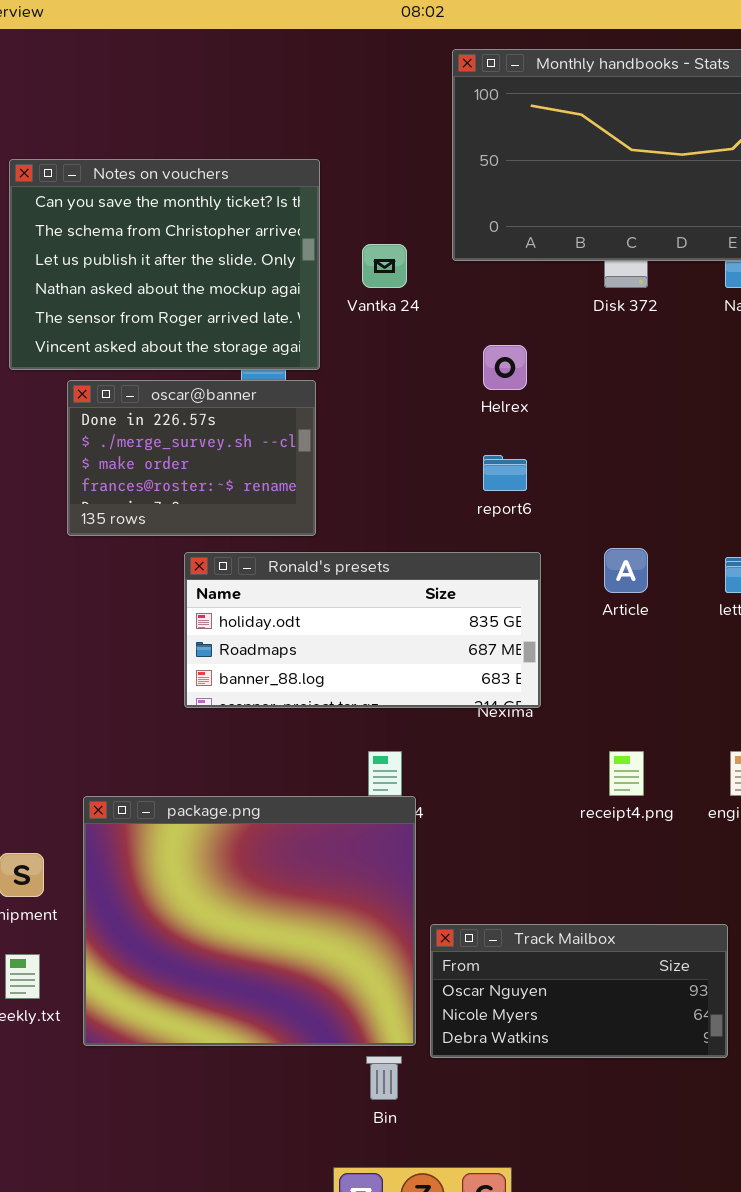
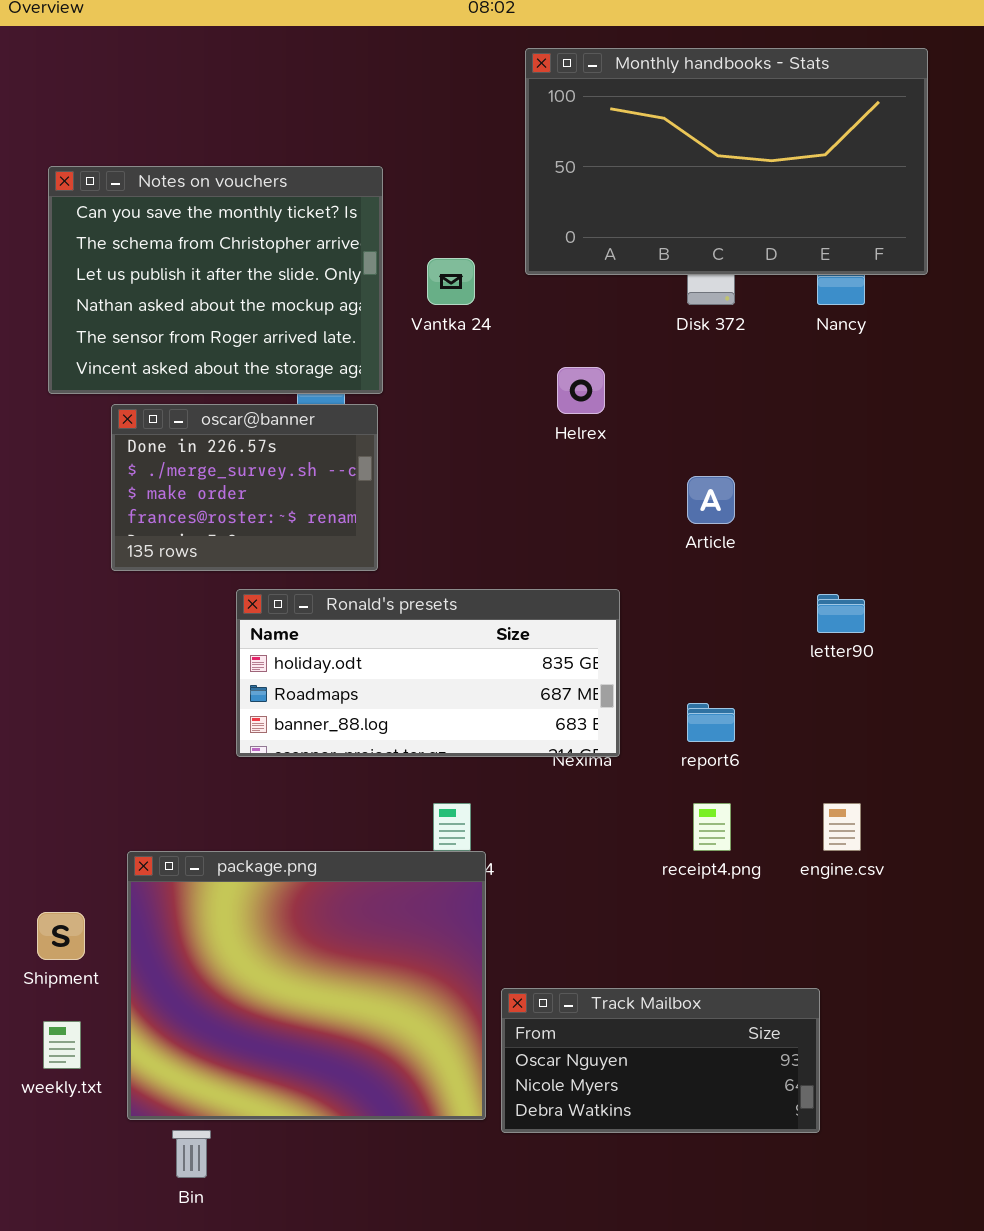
report6: [483,455,527,491] -> [687,703,735,742], moved
Article: [604,548,648,593] -> [687,476,735,524], moved
Bin: [366,1056,402,1100] -> [172,1130,211,1178], moved

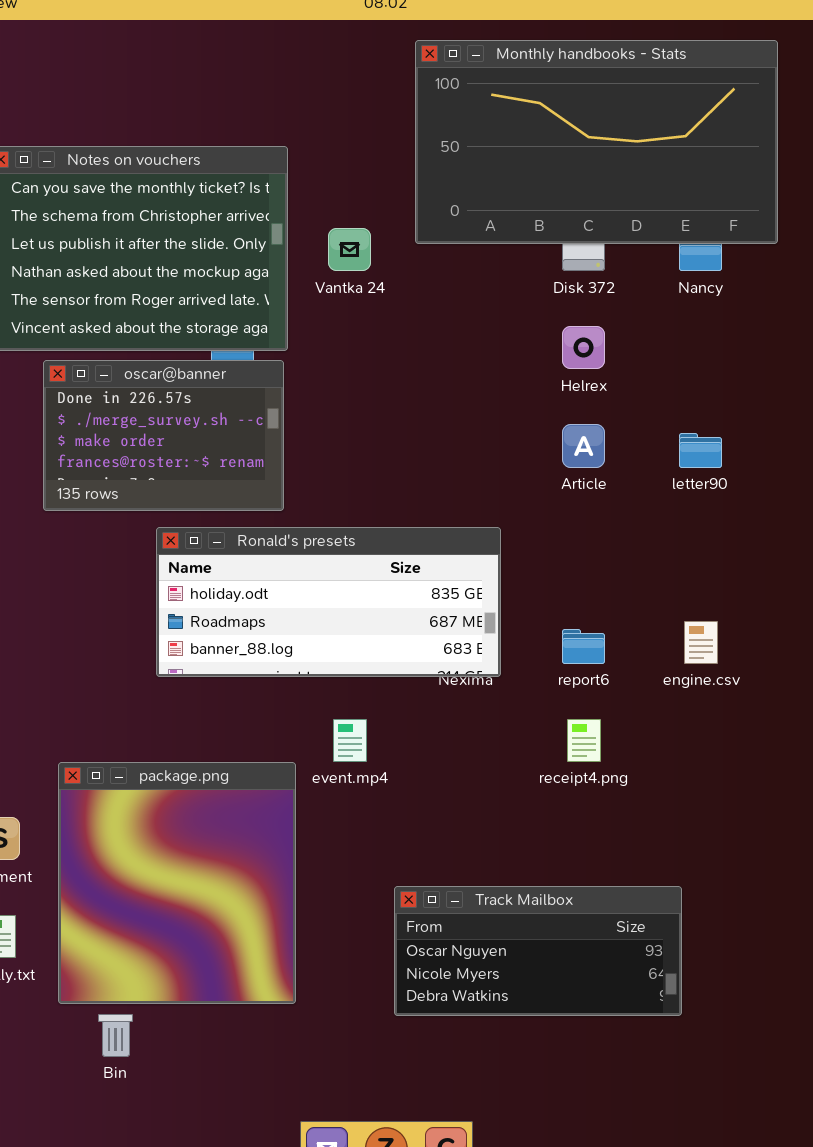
Helrex: [557,367,605,414] -> [562,326,605,369], moved
letter90: [817,594,865,633] -> [679,433,722,468], moved
engine.csv: [823,803,861,851] -> [684,621,718,664], moved
package.png: [127,851,486,1120] -> [58,762,296,1004], resized

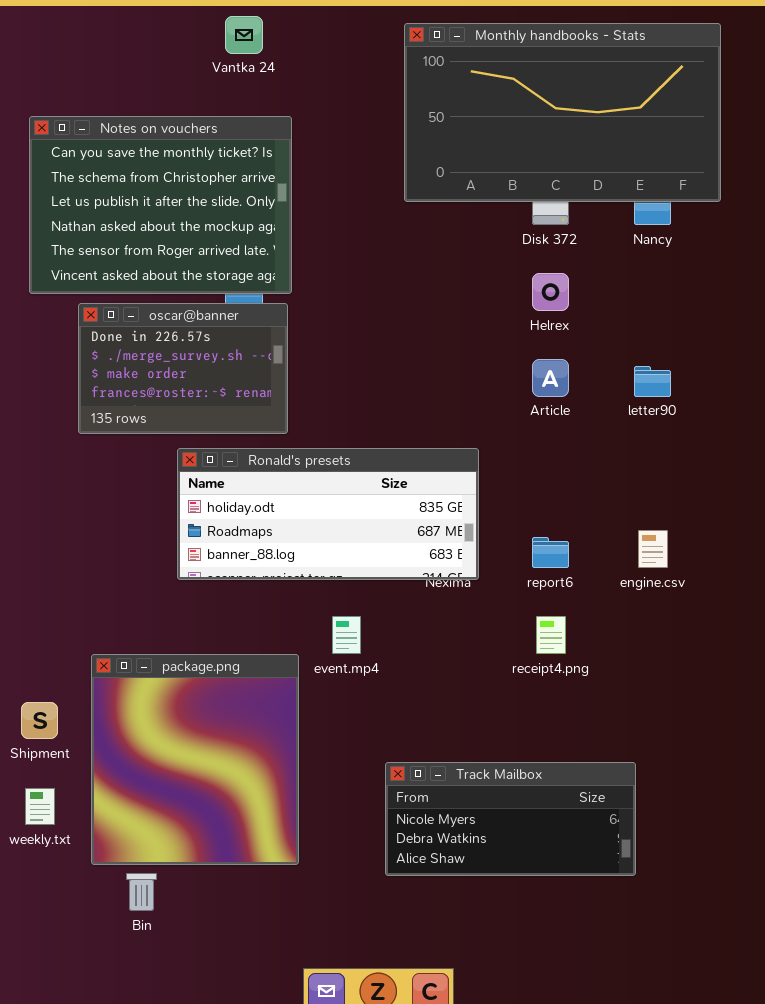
Vantka 24: [328,228,371,271] -> [225,16,263,54], moved
Track Mailbox: [394,886,682,1016] -> [385,762,636,876], scrolled down 1 row

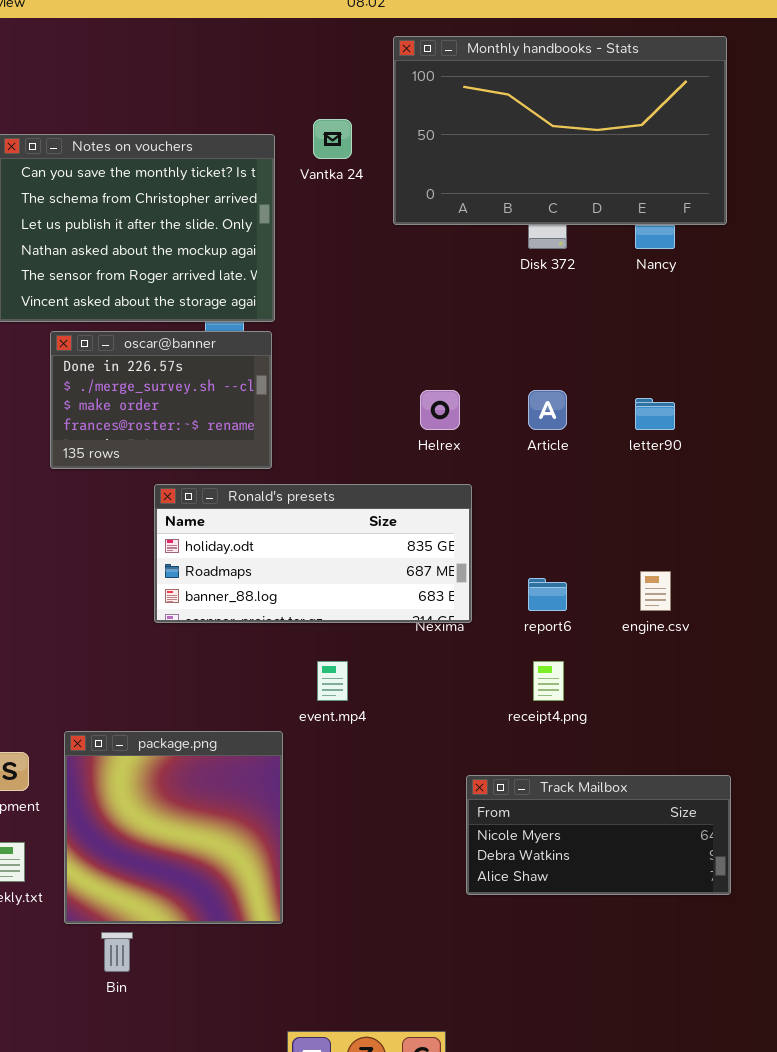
Vantka 24: [225,16,263,54] -> [313,119,352,159], moved
Helrex: [532,273,569,311] -> [420,390,460,430], moved
package.png: [91,654,299,865] -> [64,731,283,924], resized
Track Mailbox: [385,762,636,876] -> [466,775,731,895], moved

